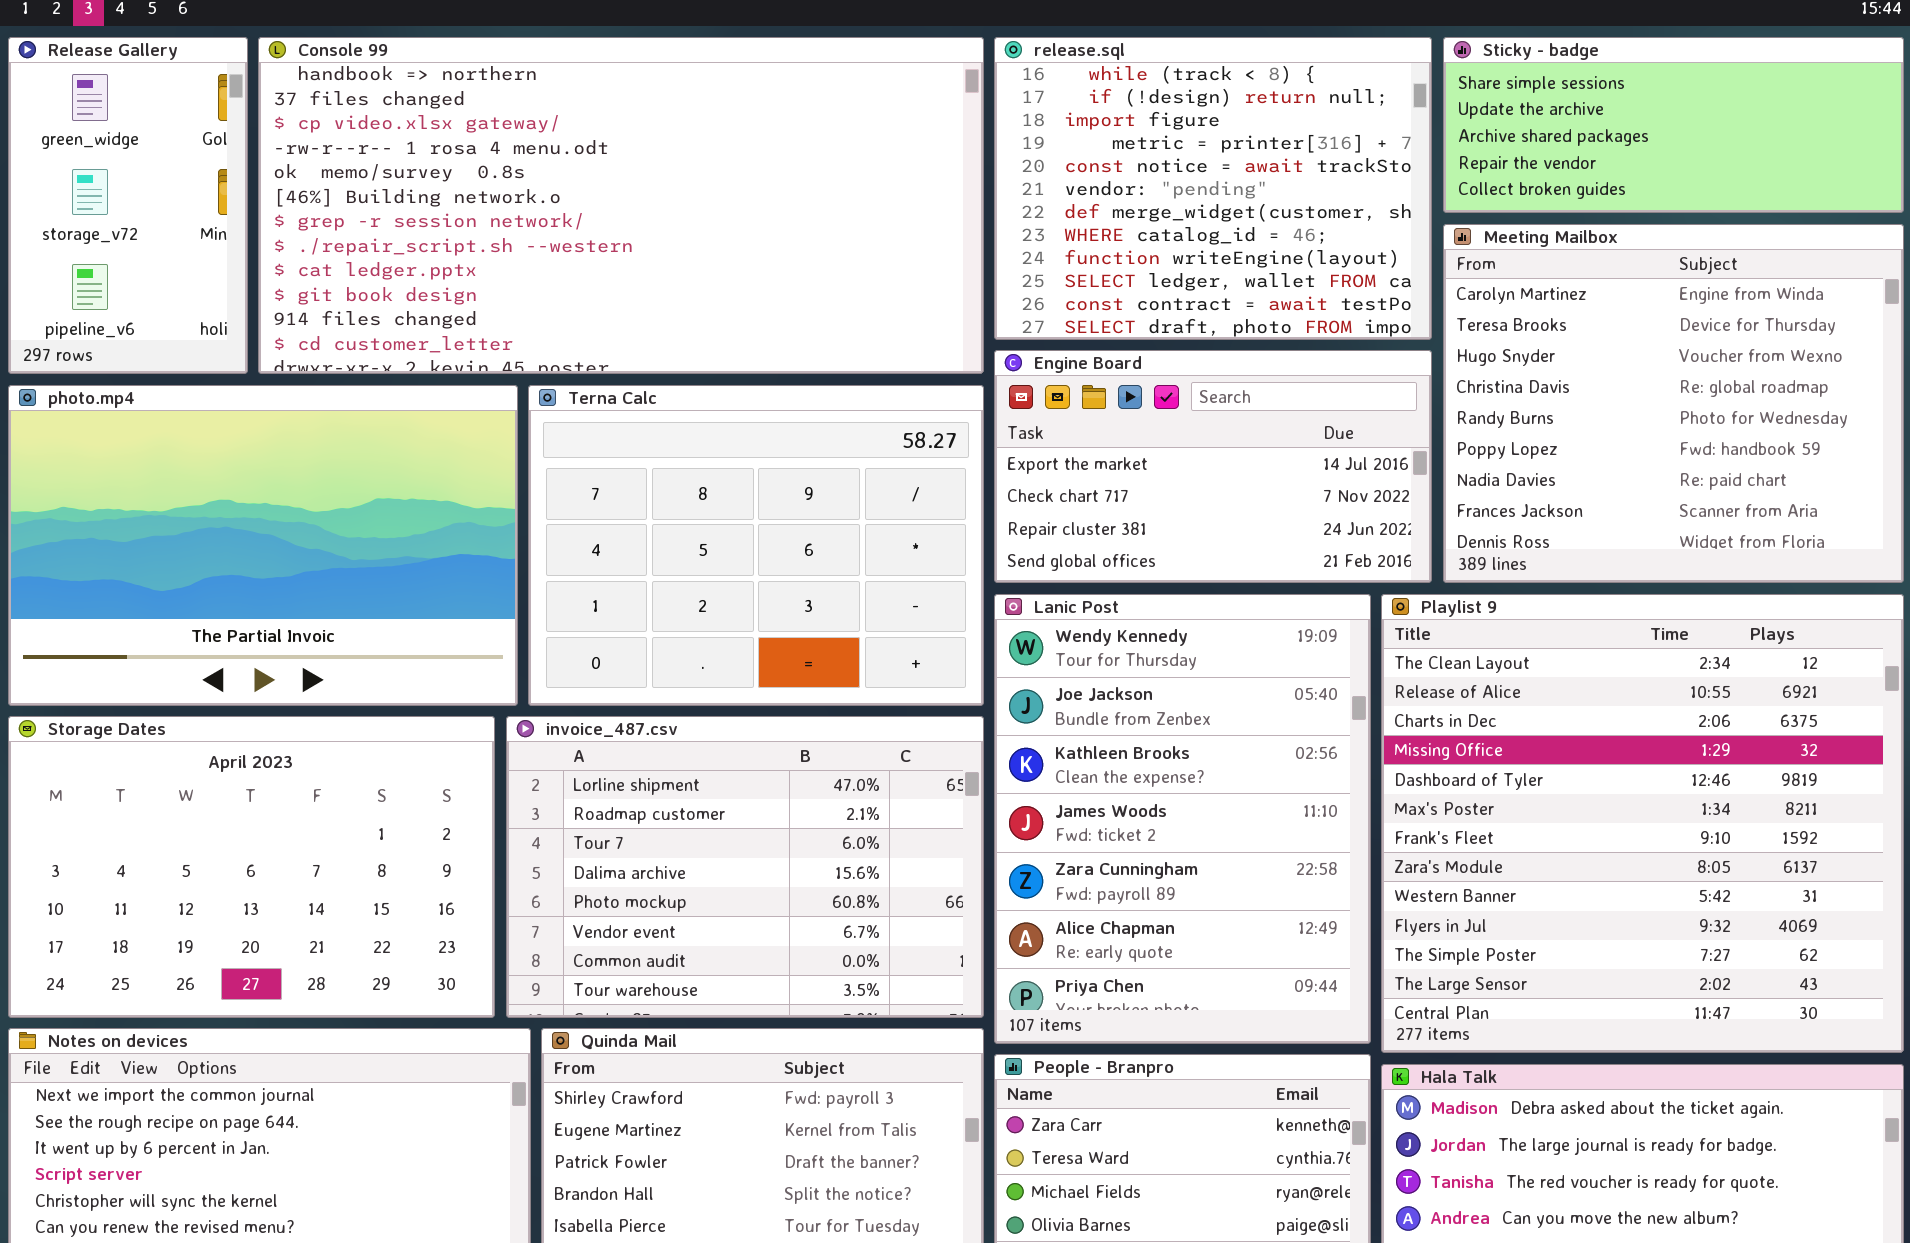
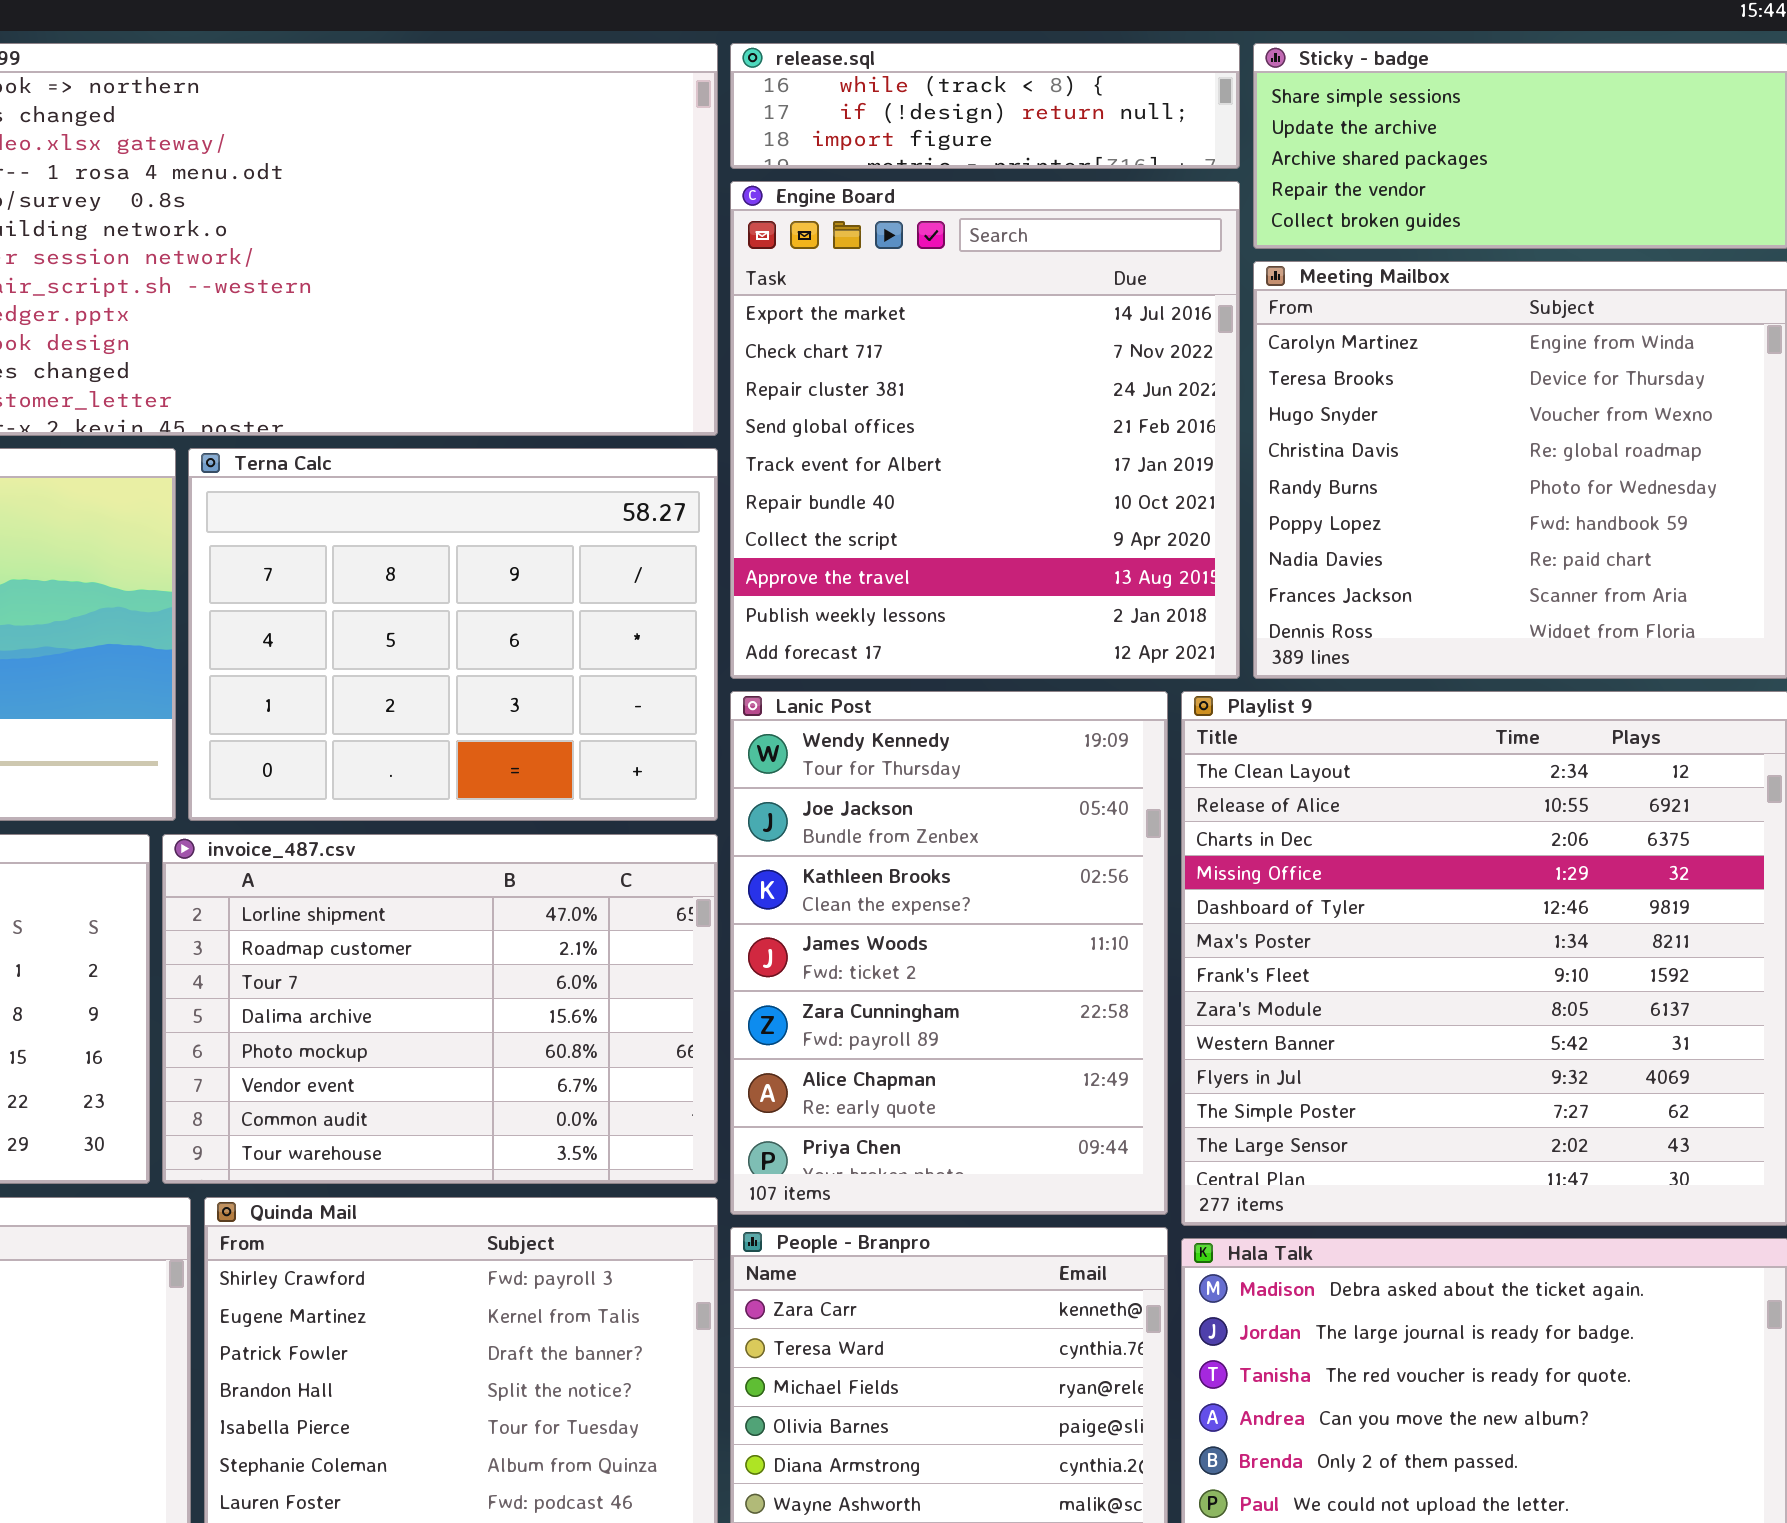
release.sql: [994,37,1432,340] -> [730,43,1240,169], resized
Engine Board: [994,350,1432,583] -> [730,181,1240,679], resized

